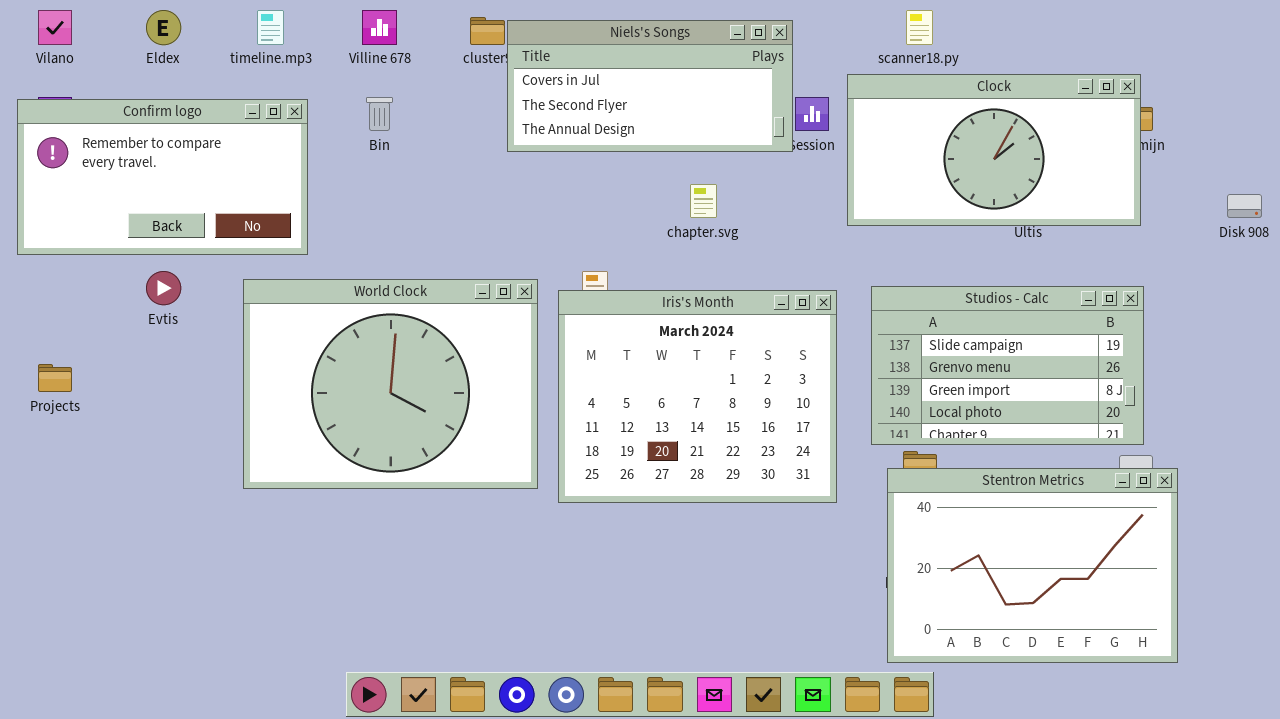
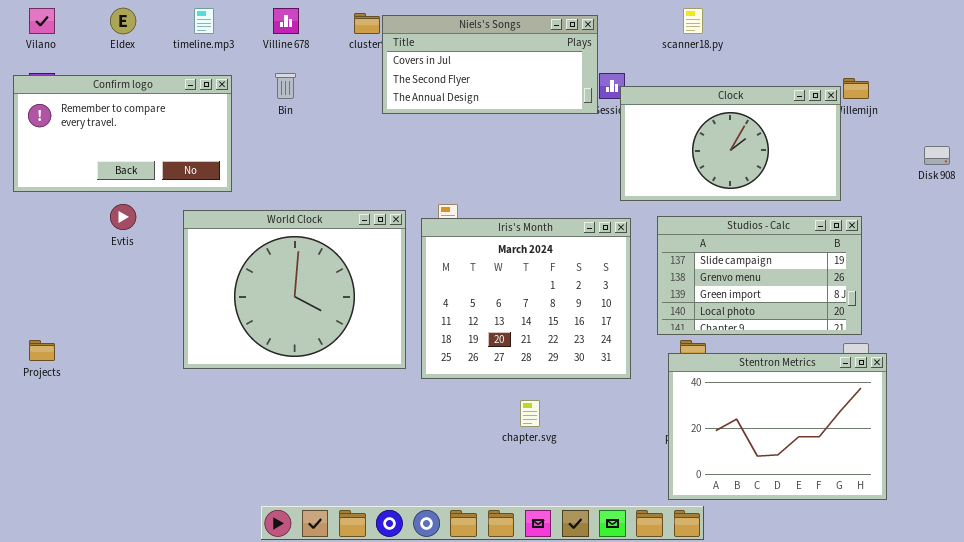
Clock: [847,74,1141,226] -> [620,86,841,201], moved
chapter.svg: [690,184,717,218] -> [520,400,540,427], moved
Projects: [38,364,72,392] -> [29,340,55,361], moved

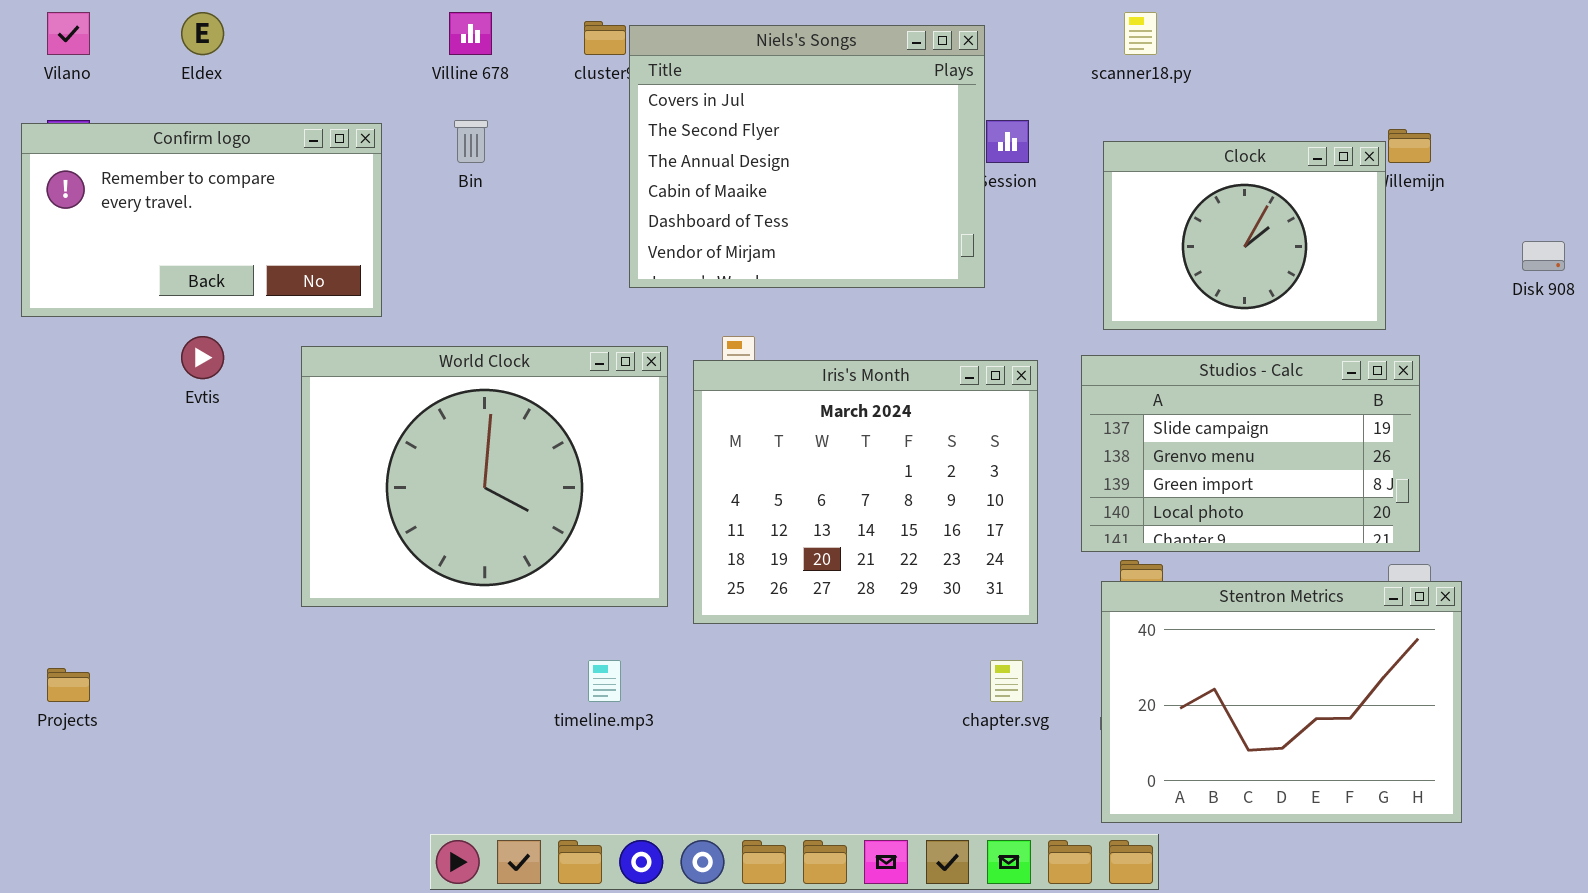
timeline.mp3: [194,8,214,34] -> [588,660,621,702], moved
Niels's Songs: [382,15,598,114] -> [629,25,985,288], resized
Clock: [620,86,841,201] -> [1103,141,1386,330], resized
Projects: [29,340,55,361] -> [47,668,90,702], moved
chapter.svg: [520,400,540,427] -> [990,660,1023,702], moved

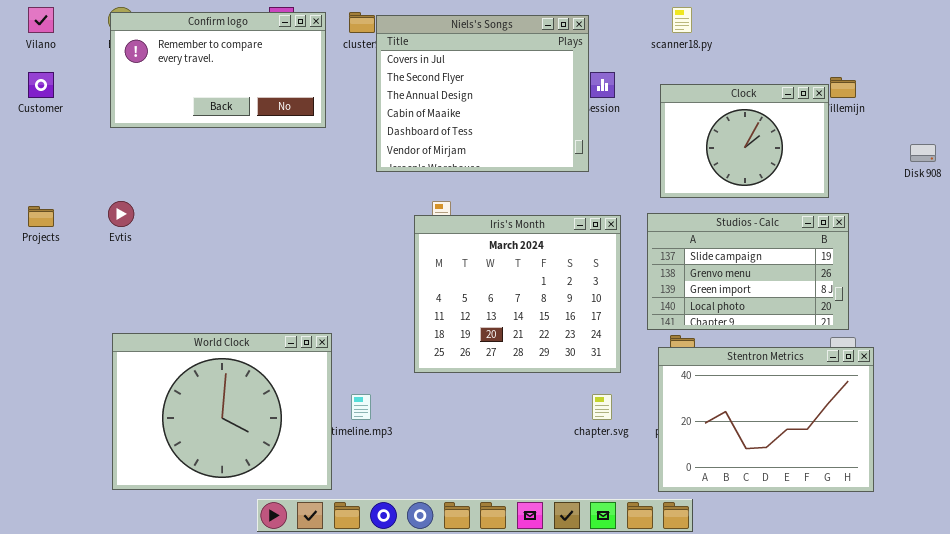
Confirm logo: [21,123,382,317] -> [110,12,326,128], moved
World Clock: [301,346,668,607] -> [112,333,332,490], moved
Projects: [47,668,90,702] -> [28,206,54,227], moved

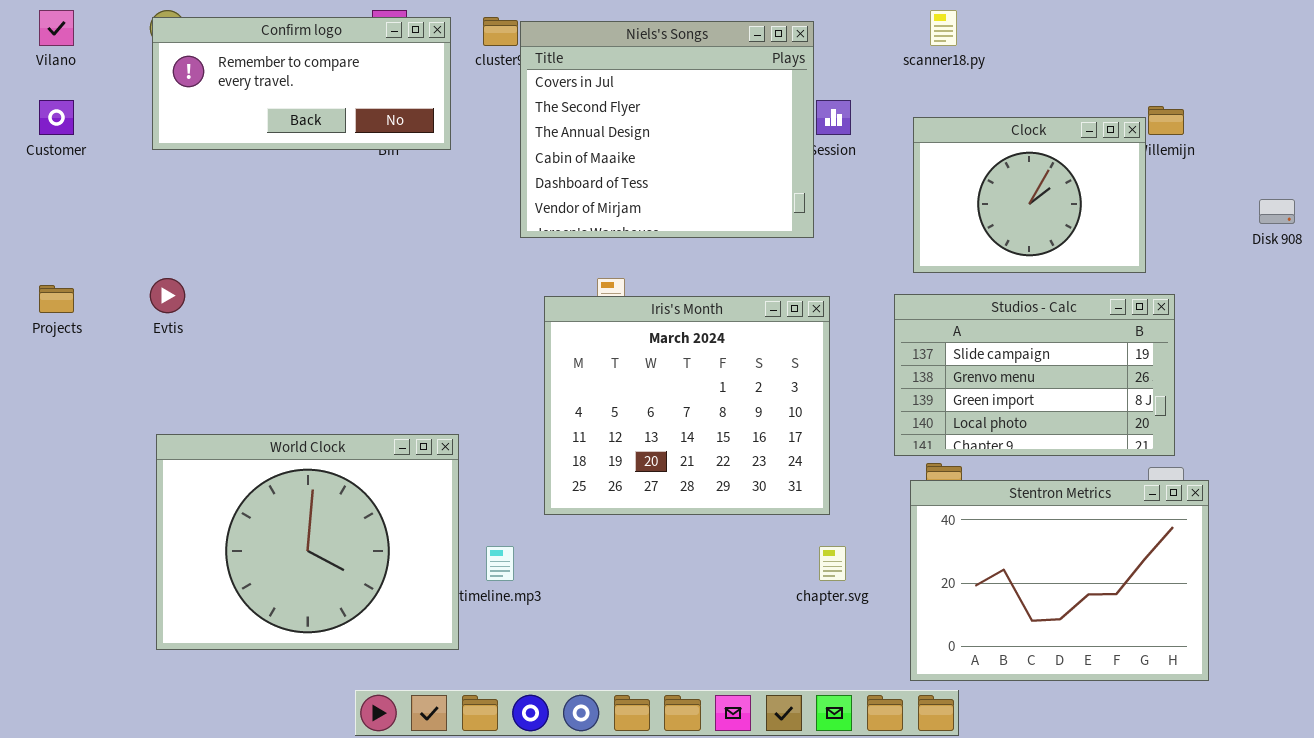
Confirm logo: [110,12,326,128] -> [152,17,451,150], resized
Iris's Month: [414,215,621,373] -> [544,296,830,515], moved
World Clock: [112,333,332,490] -> [156,434,459,650], moved

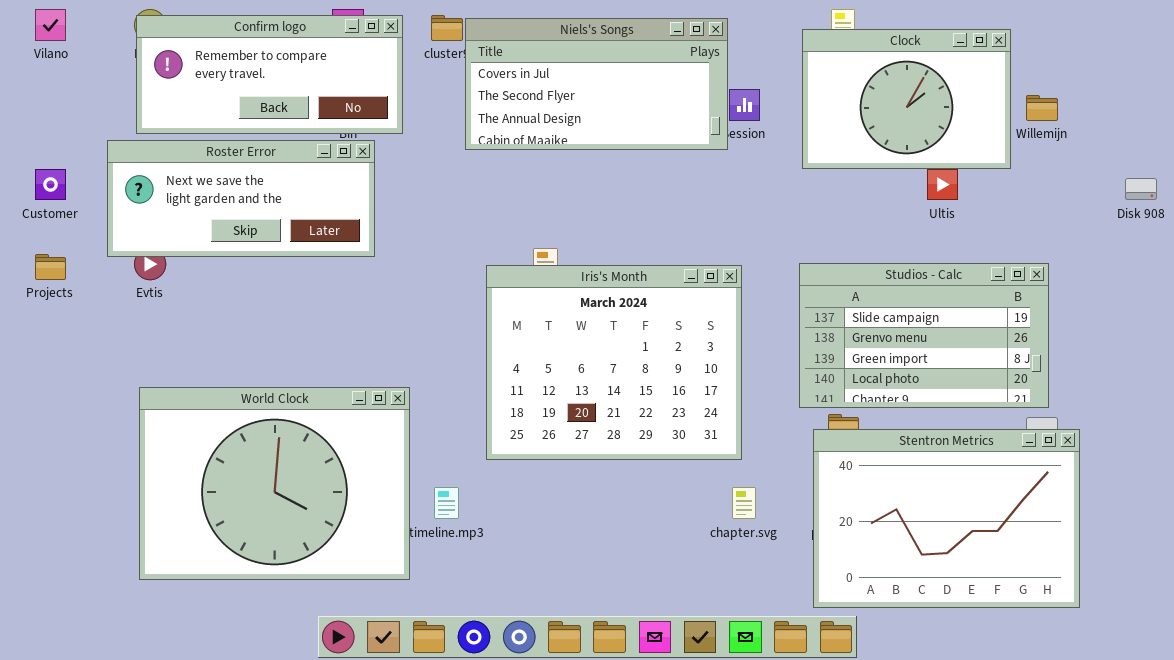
Niels's Songs: [520,21,814,238] -> [465,18,728,150], resized
Customer: [39,100,74,135] -> [35,169,66,200], moved
Clock: [913,117,1146,273] -> [802,29,1011,169], moved
Roster Error: none -> [107,140,375,257], opened

